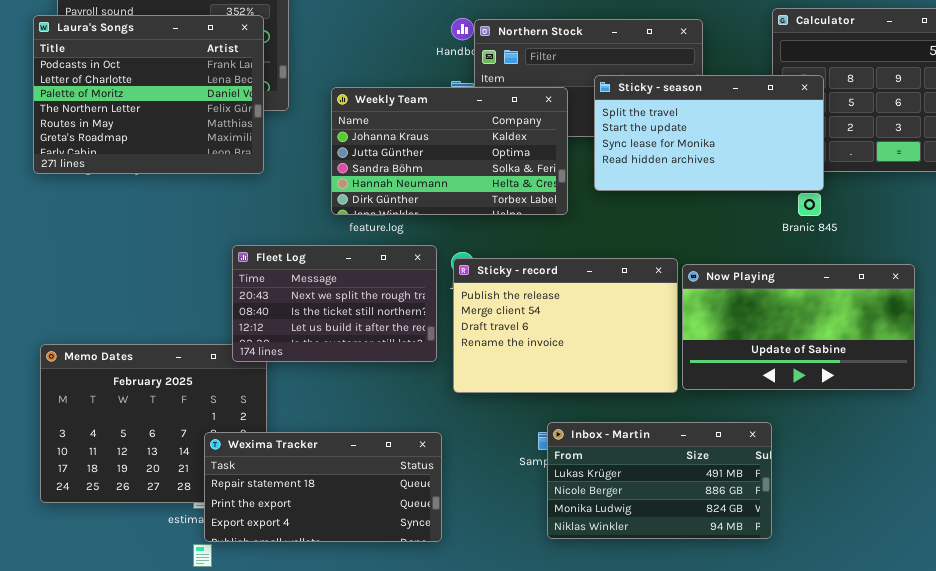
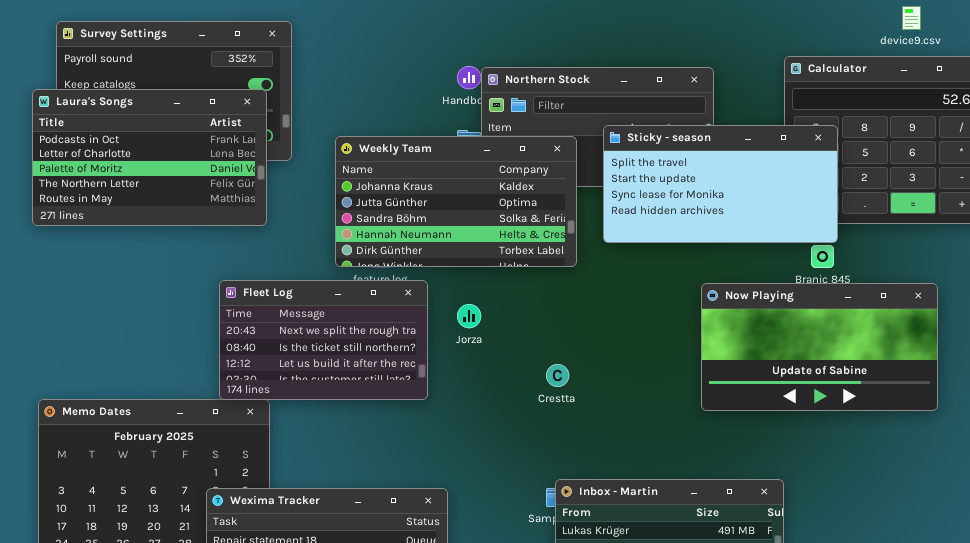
Laura's Songs: [33,15,264,174] -> [32,89,267,226], resized
Fleet Log: [232,245,437,362] -> [219,280,428,400], moved
Sticky - record: [453,258,678,393] -> none, closed
Now Playing: [682,264,915,390] -> [701,283,938,411], moved

